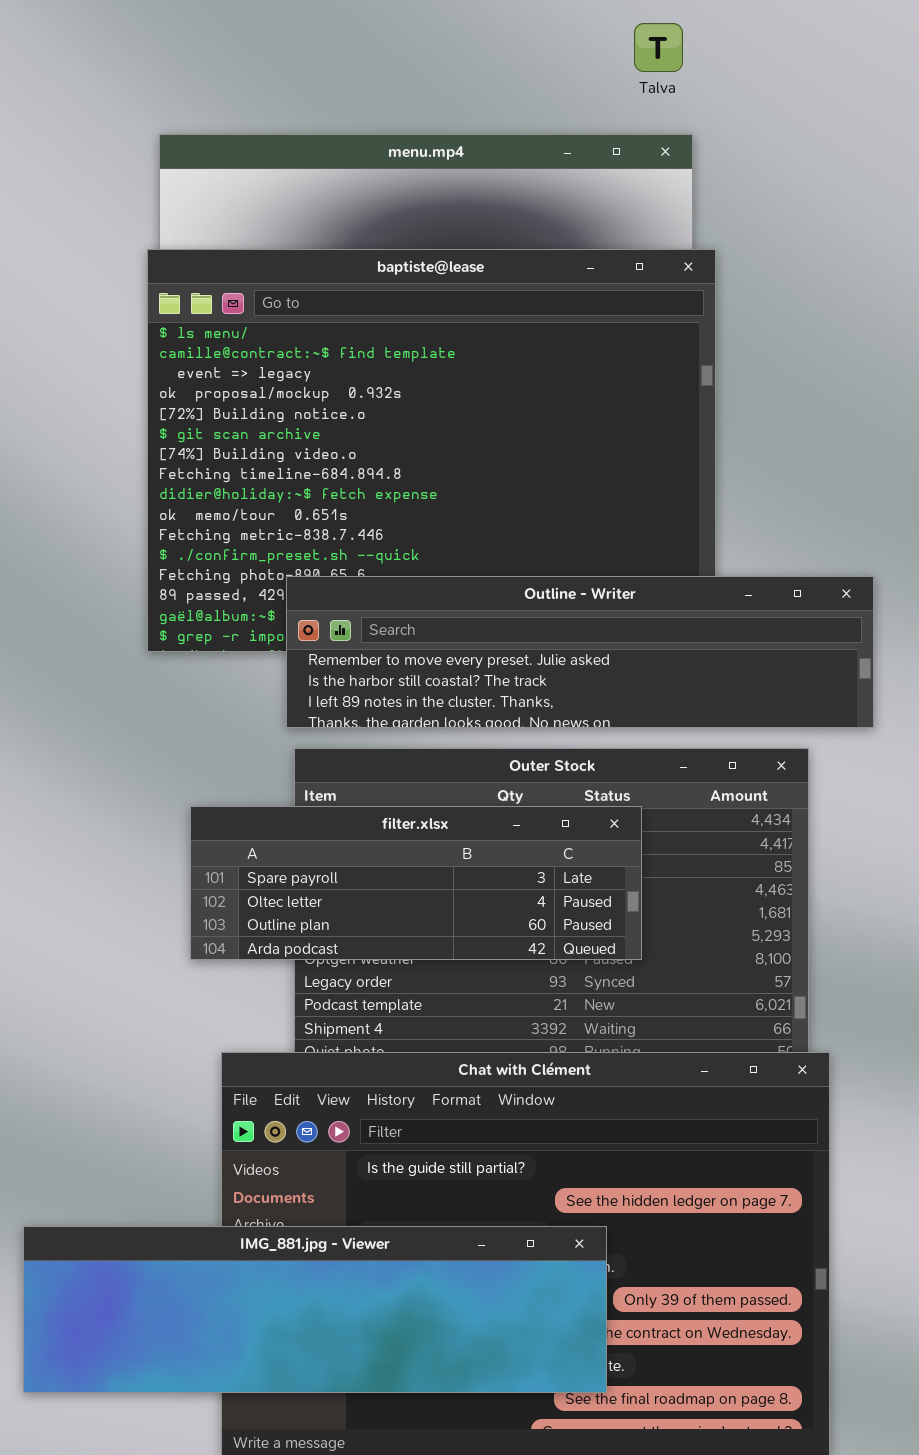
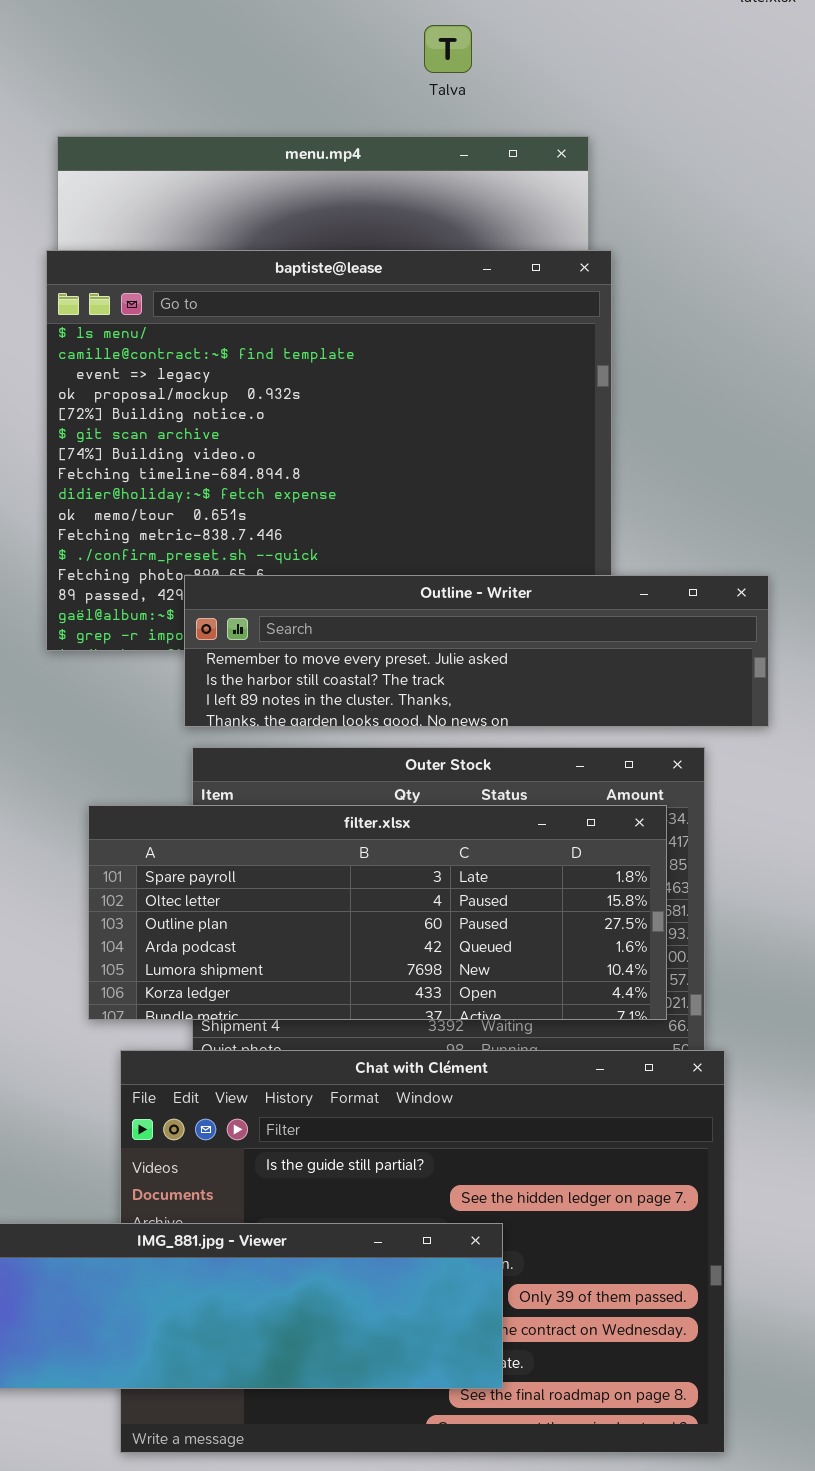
Talva: [634,23,683,72] -> [424,25,472,73], moved
filter.xlsx: [190,806,642,960] -> [88,805,667,1020], resized

